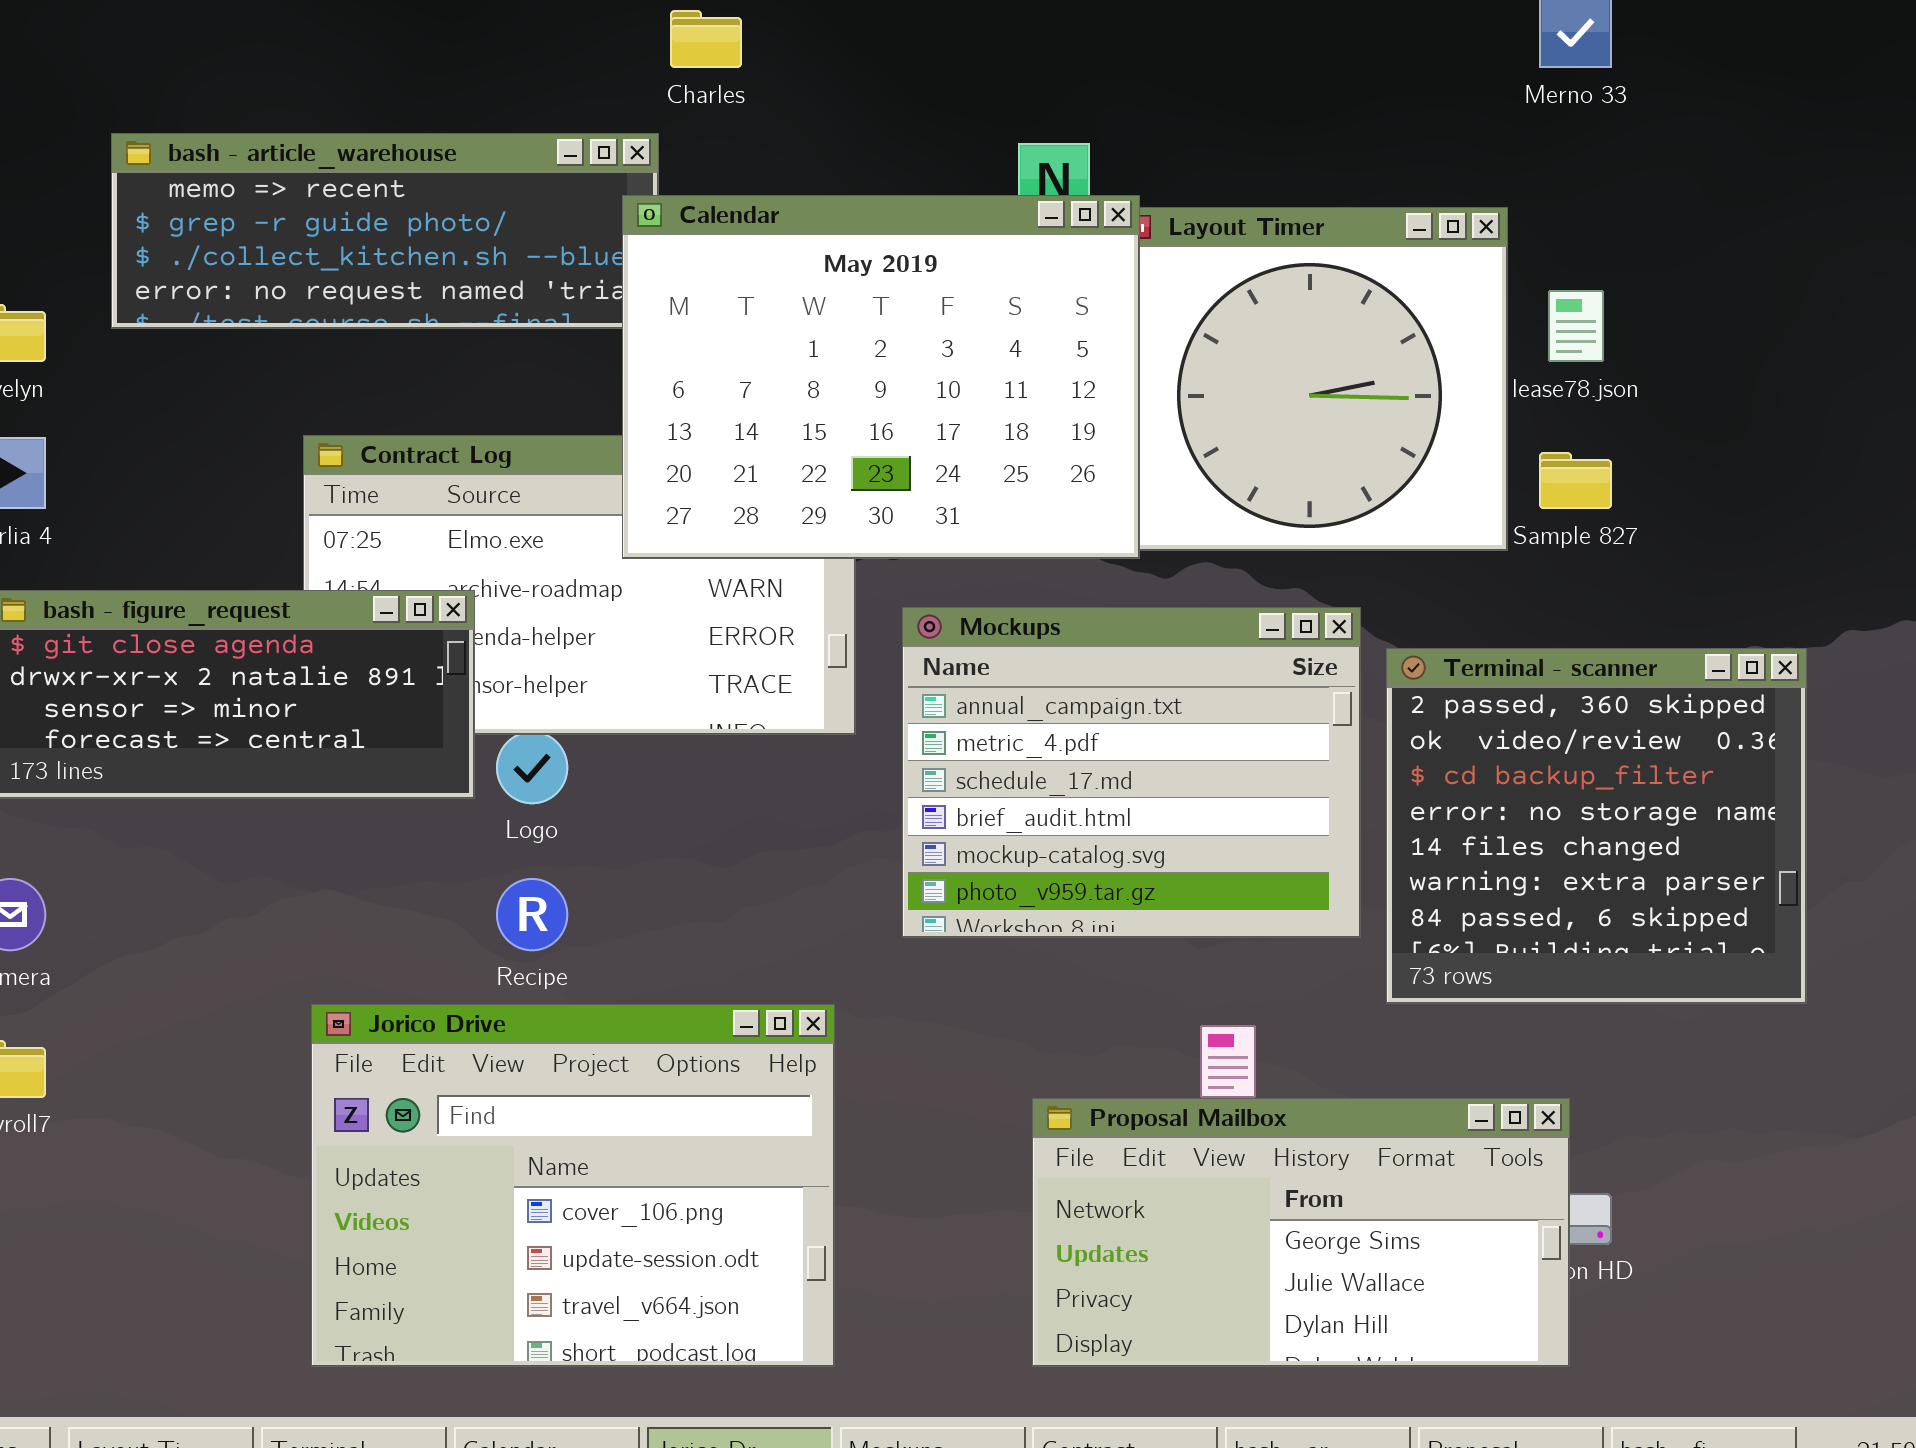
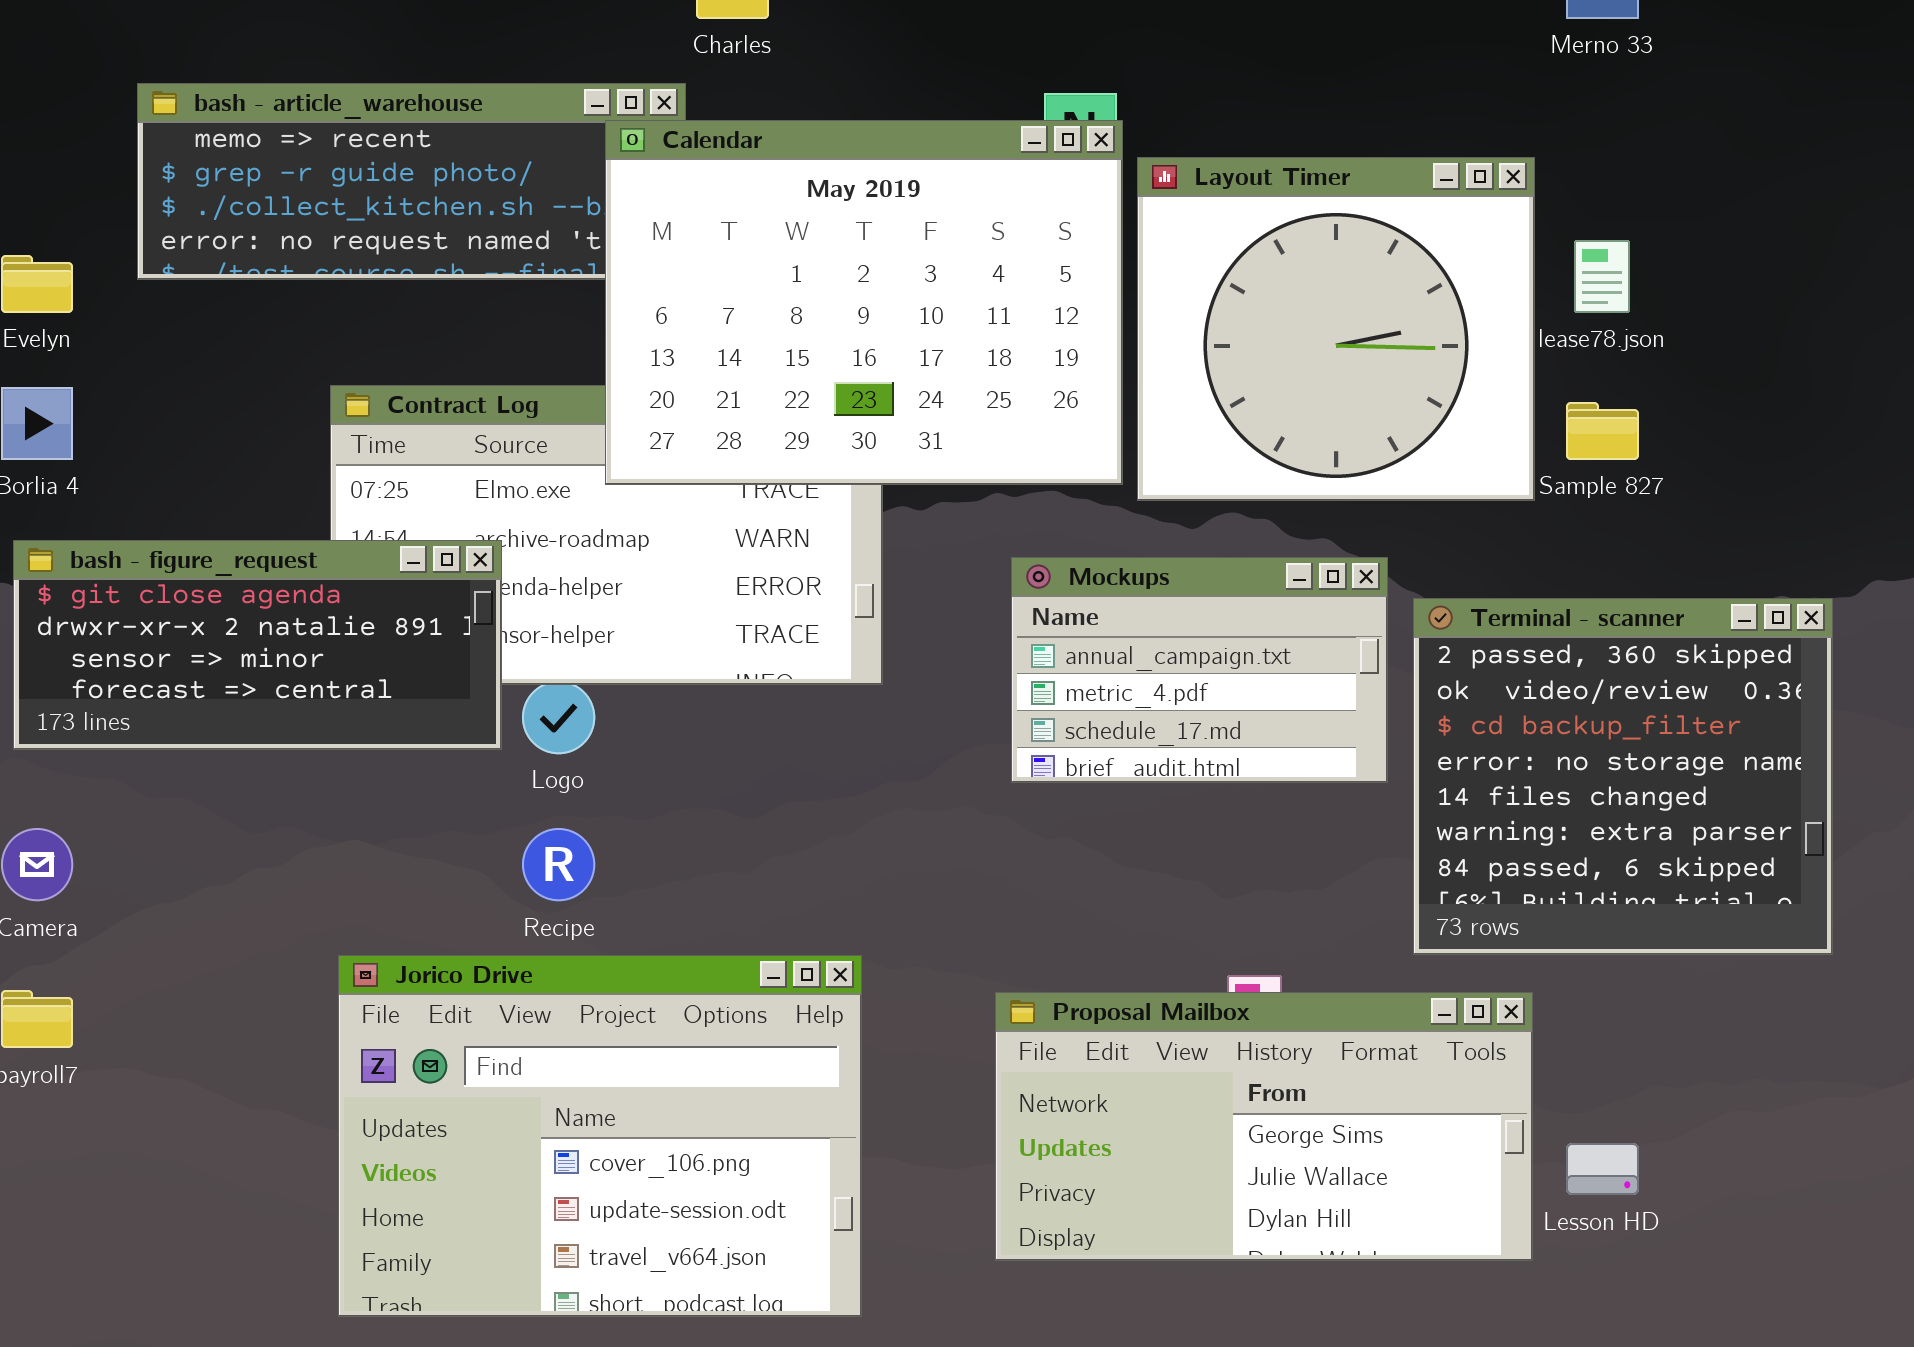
Calendar: [622,195,1140,559] -> [605,120,1123,485], moved
Mockups: [902,607,1361,938] -> [1011,557,1388,783], resized
Proposal Mailbox: [1032,1098,1570,1367] -> [995,992,1533,1261], moved

